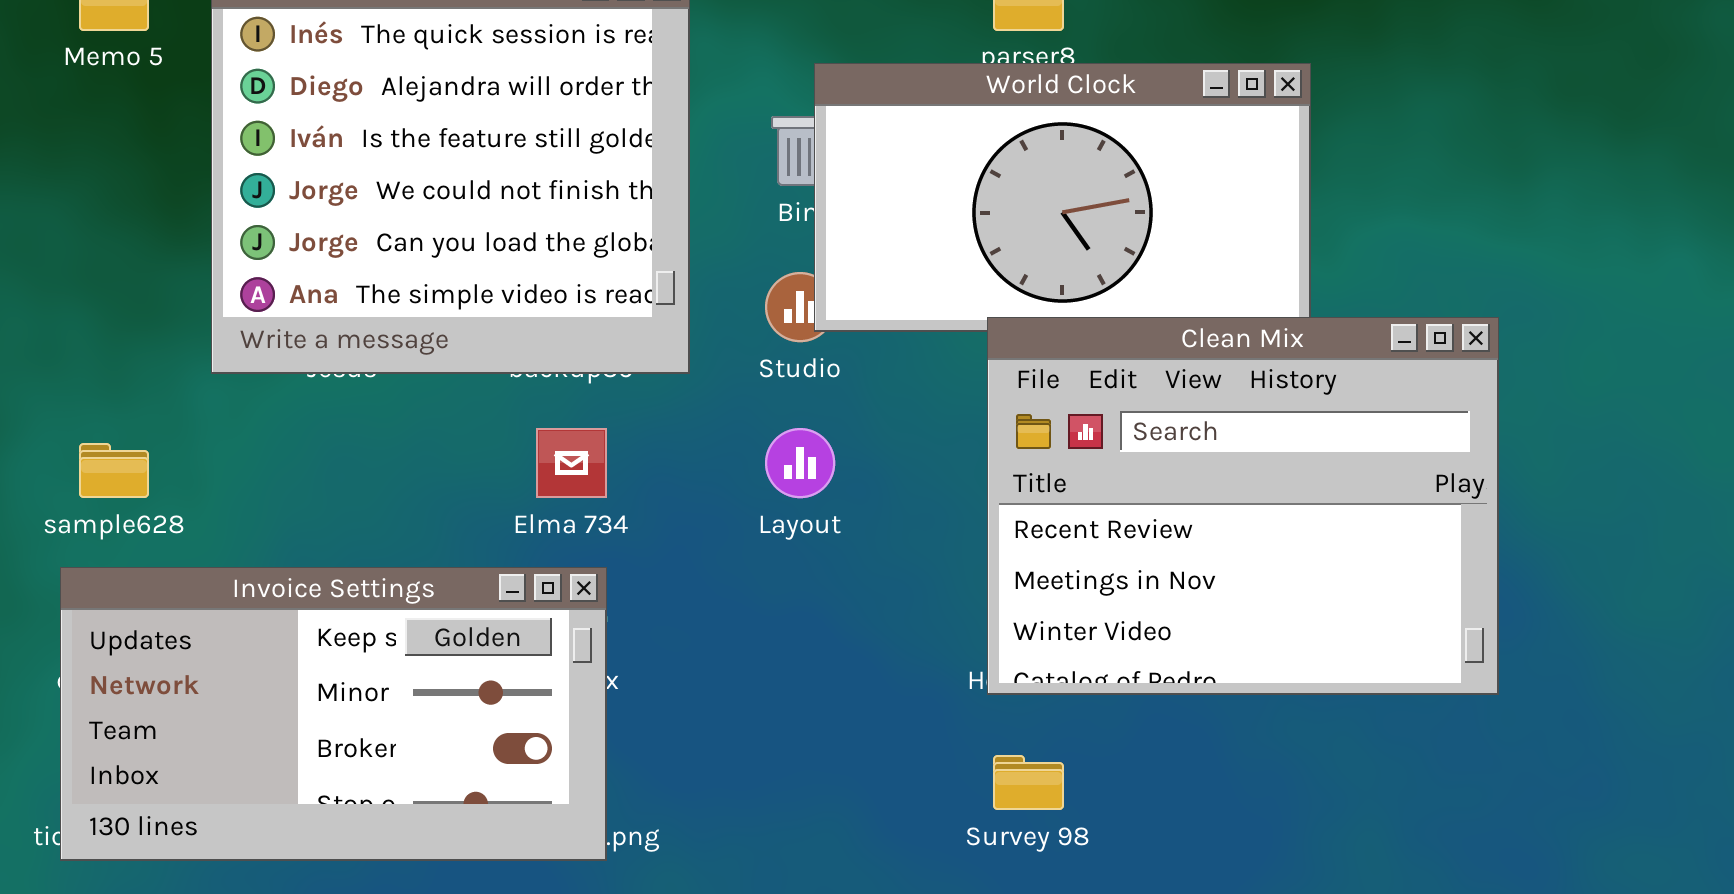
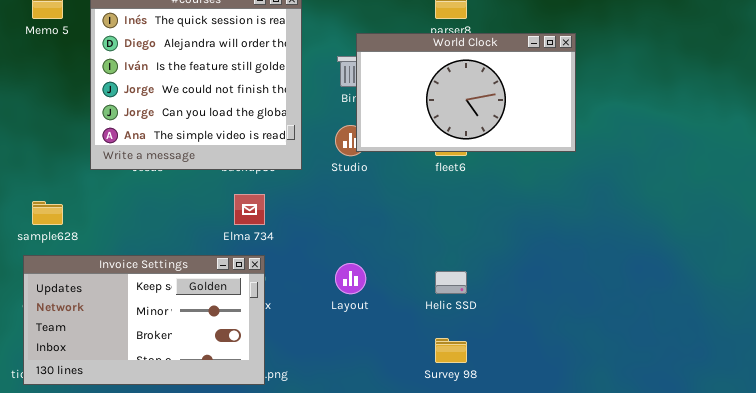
Clean Mix: [987,317,1499,695] -> none, closed
Layout: [765,428,835,498] -> [335,263,366,294], moved

